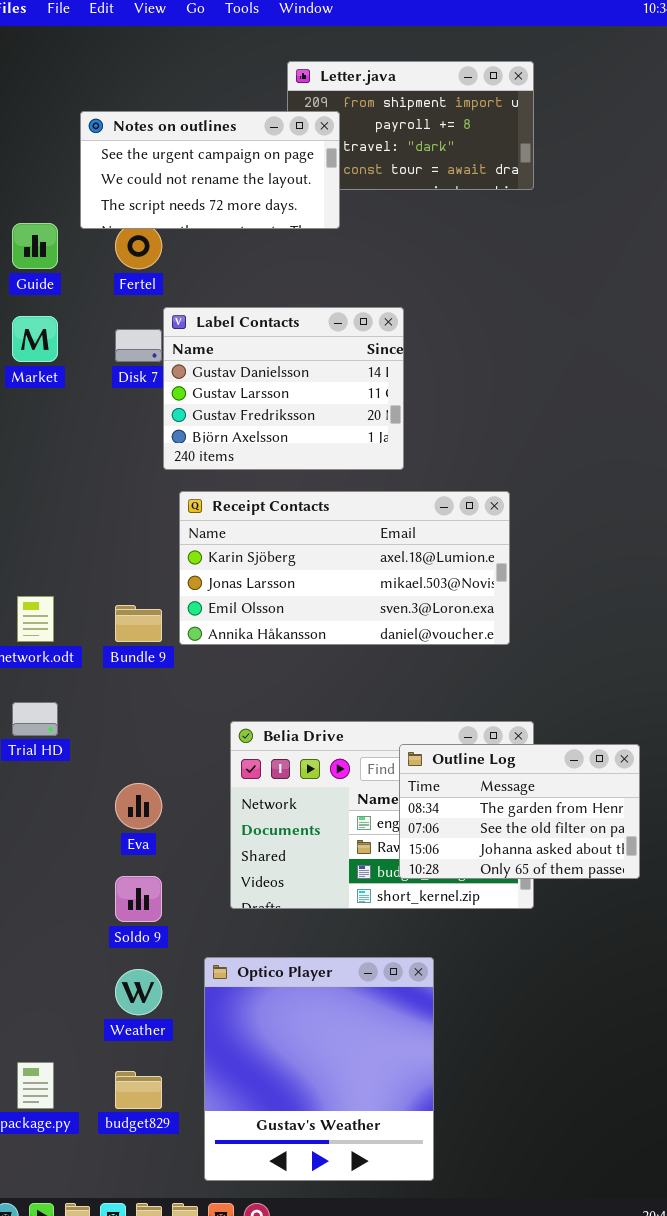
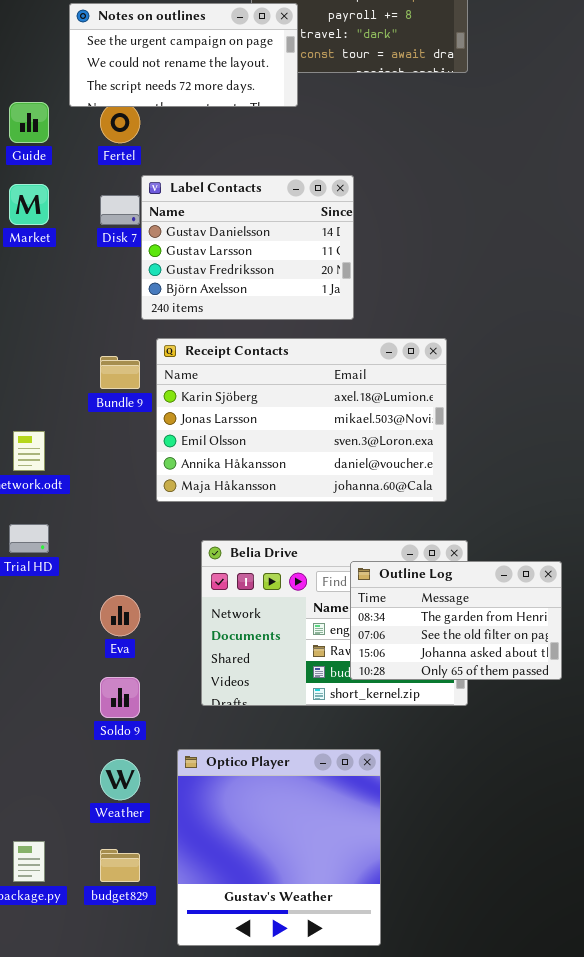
Receipt Contacts: [179,491,510,645] -> [156,338,447,502], resized
Bundle 9: [115,605,162,642] -> [100,356,140,389], moved

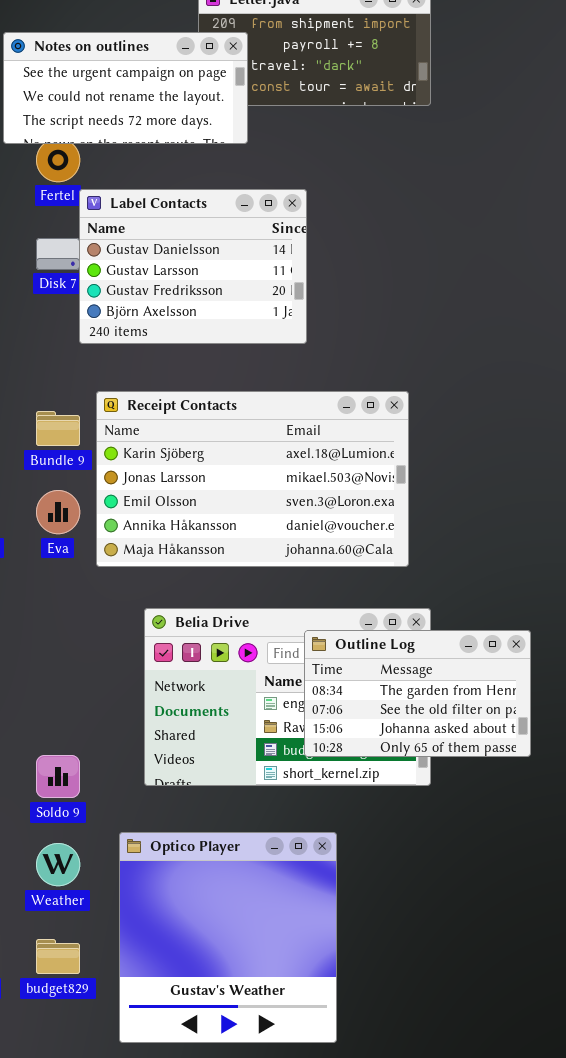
Label Contacts: [141,175,354,320] -> [79,189,307,344], moved
Eva: [100,595,140,636] -> [36,490,80,534], moved

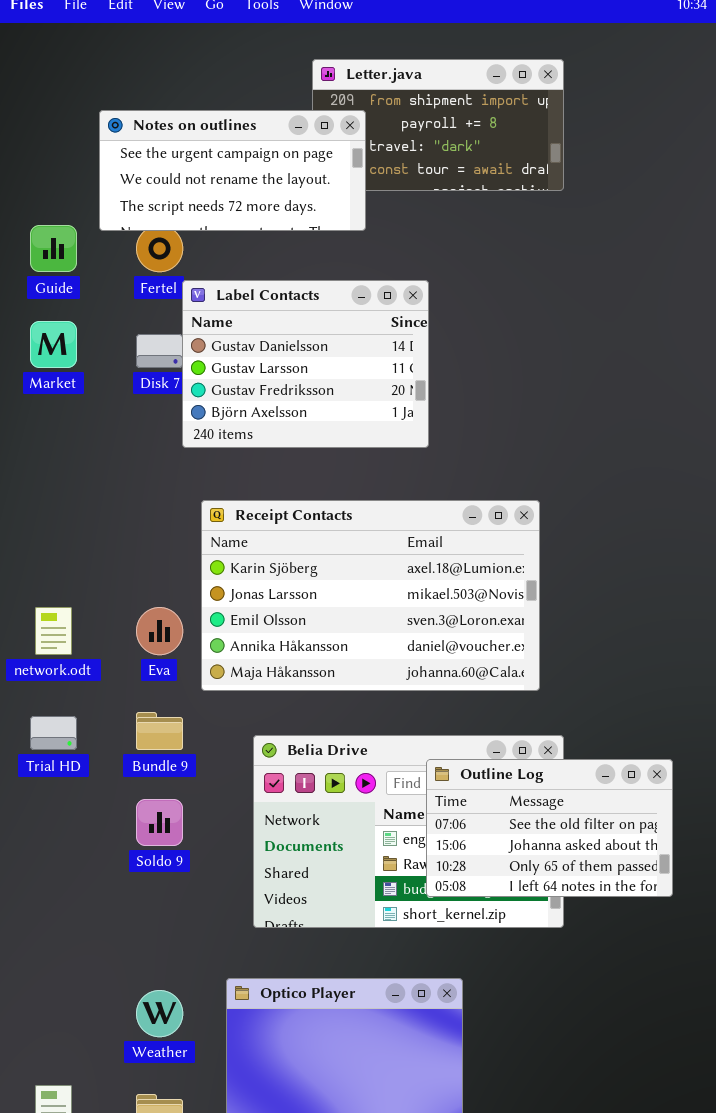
Bundle 9: [36,411,80,446] -> [136,712,183,750], moved
Outline Log: [304,630,531,757] -> [426,759,673,897], scrolled down 1 row
Soldo 9: [36,755,80,798] -> [136,799,183,846], moved

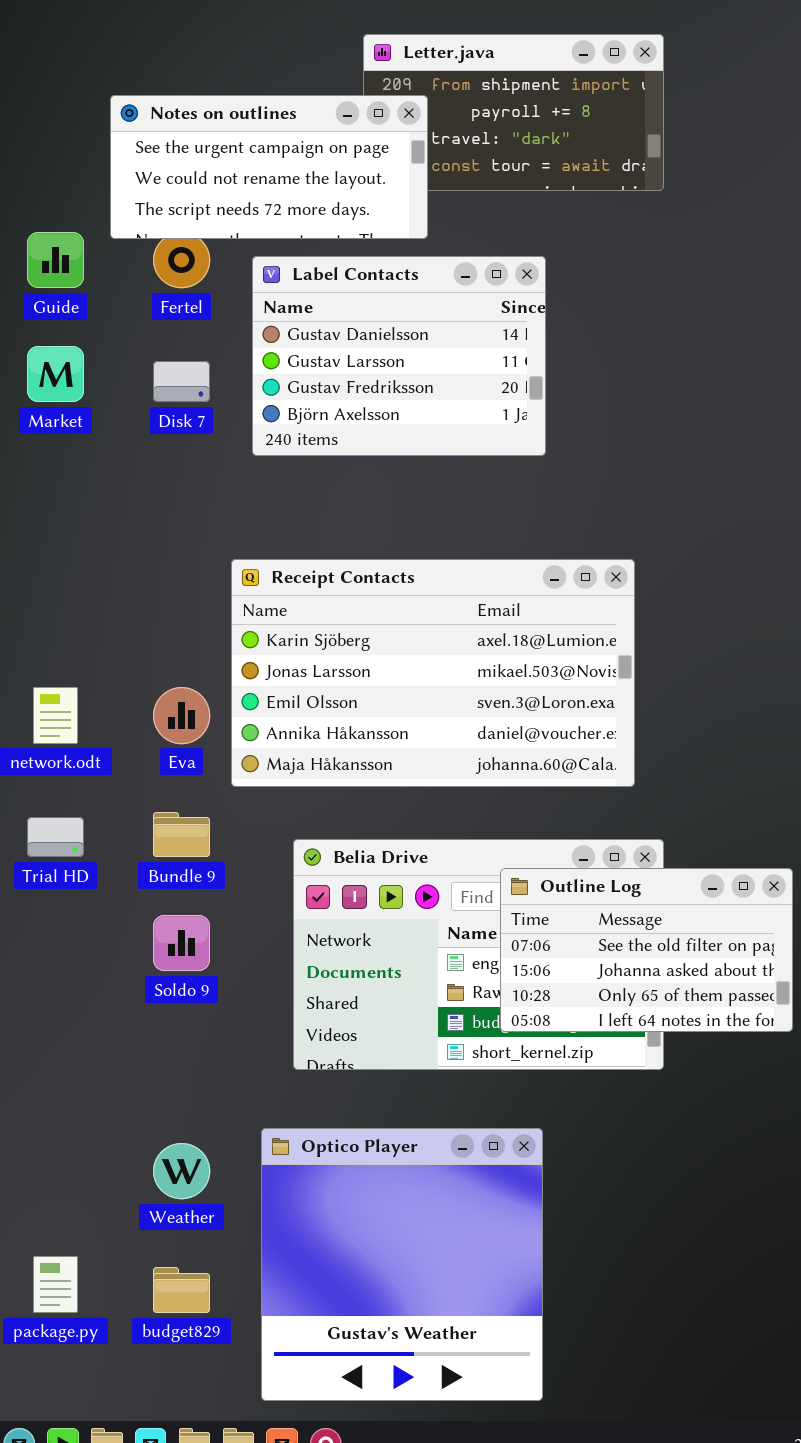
Label Contacts: [182,280,429,448] -> [252,256,546,456], moved

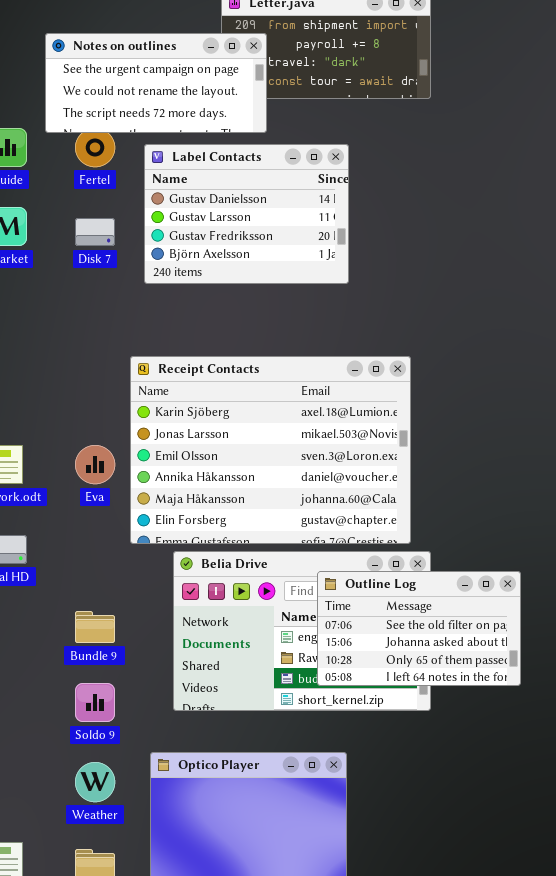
Receipt Contacts: [231,559,635,787] -> [130,356,411,544], resized
Bundle 9: [153,812,210,857] -> [75,611,115,643], moved
Soldo 9: [153,915,210,971] -> [75,683,115,722], moved

